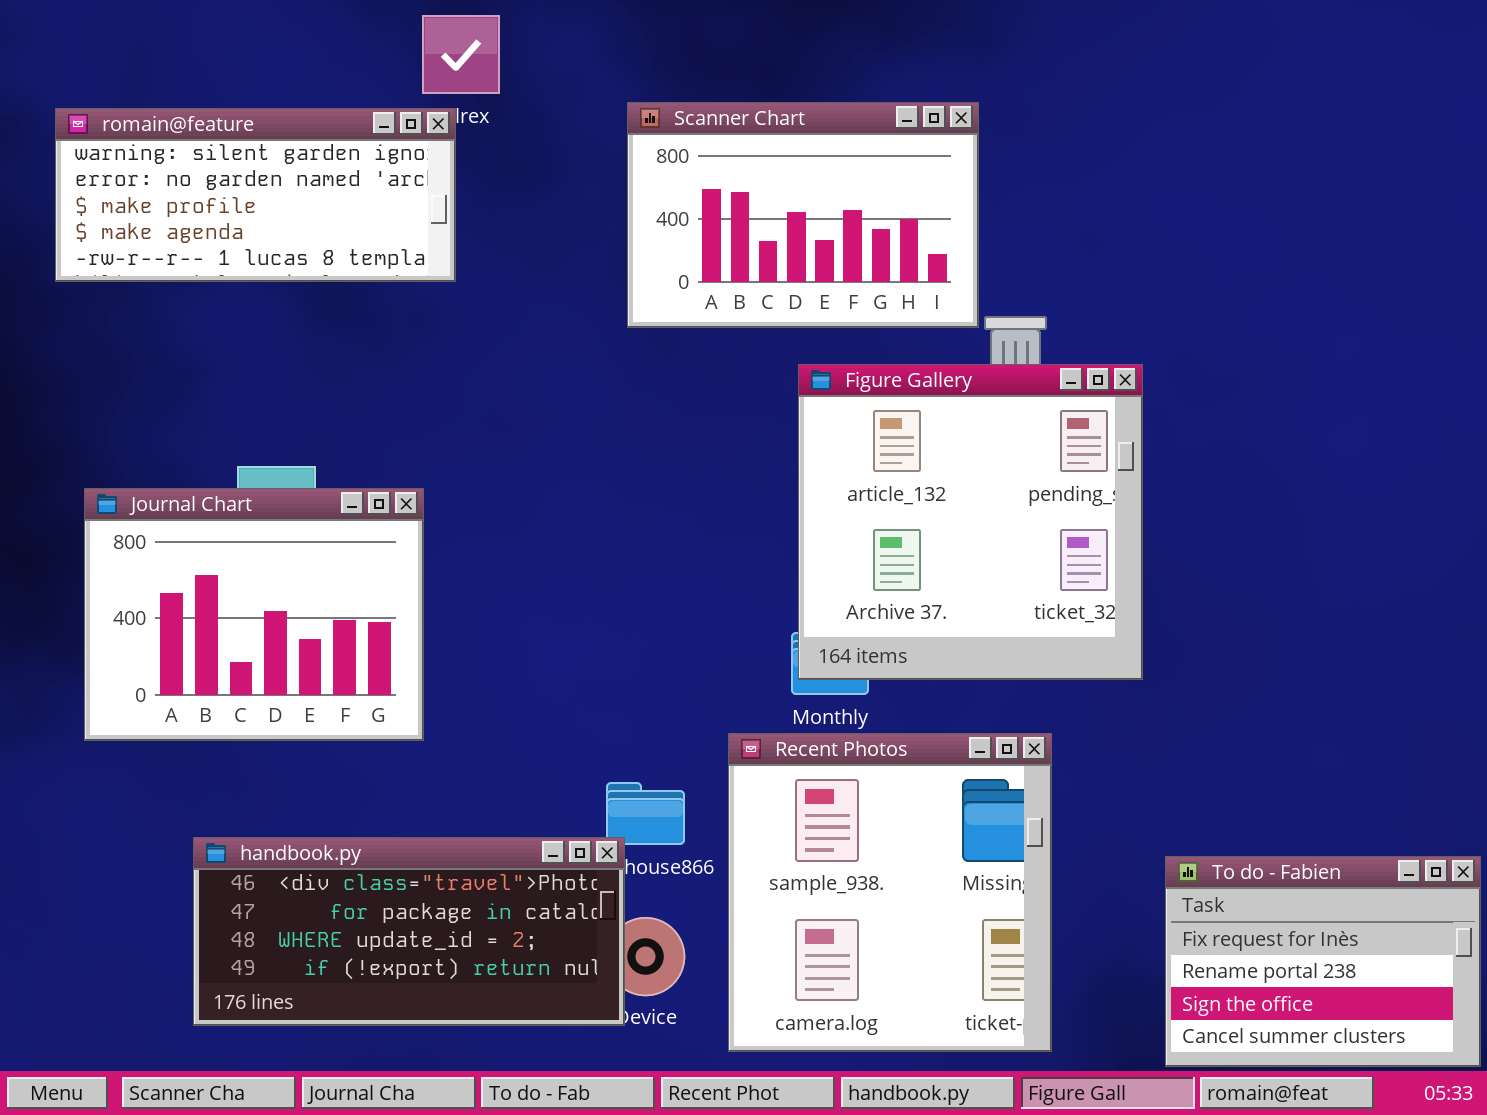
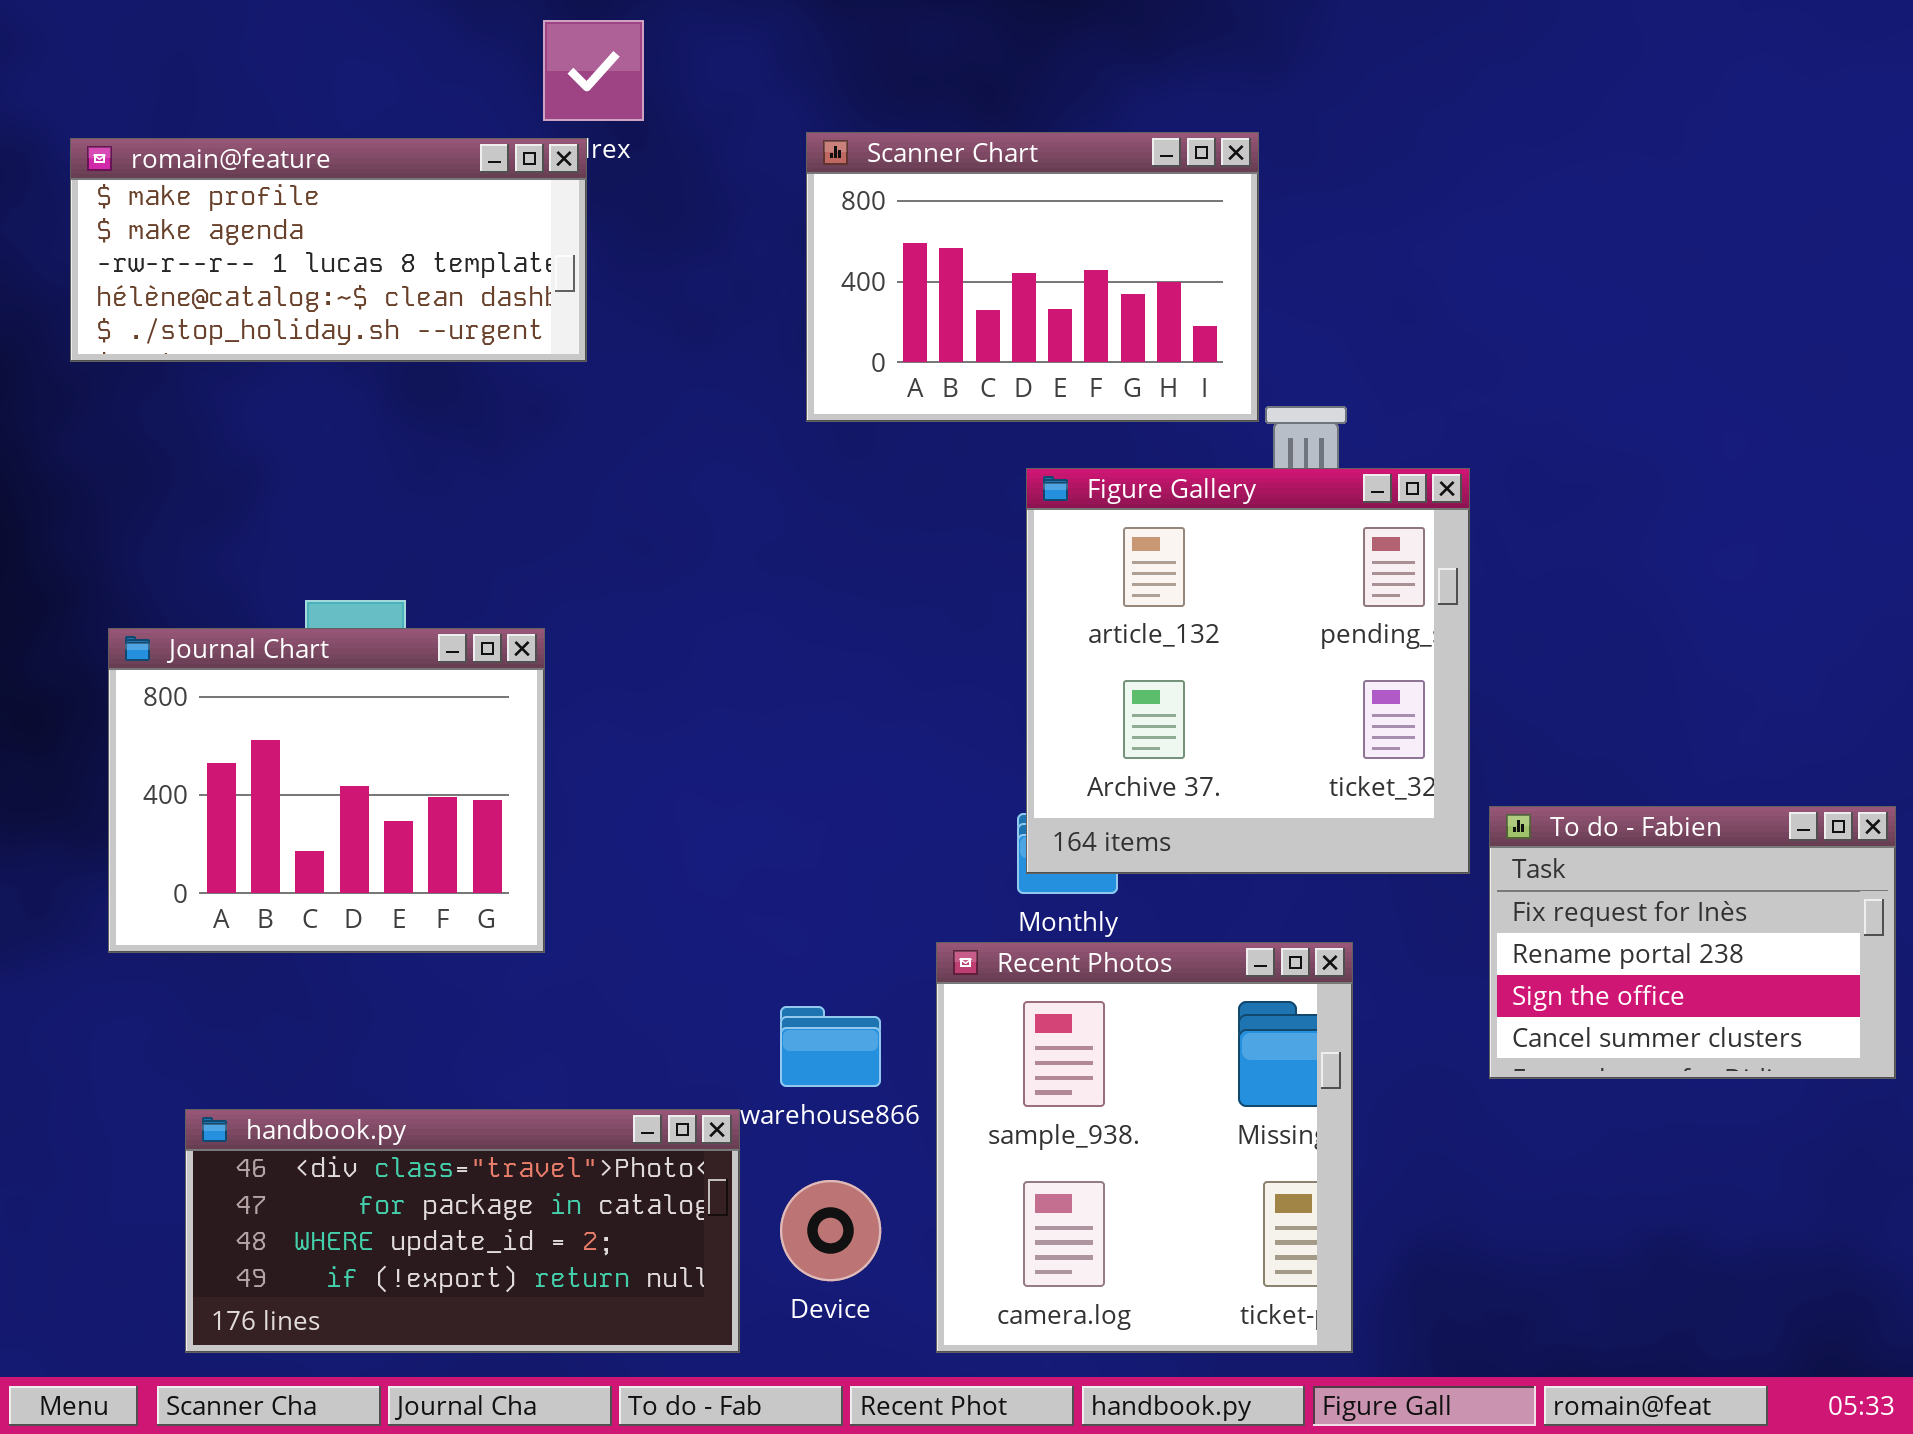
romain@feature: [55,108,456,282] -> [70,138,587,362], scrolled down 2 rows
handbook.py: [193,837,625,1026] -> [185,1109,740,1353], moved
To do - Fabien: [1165,856,1481,1067] -> [1489,806,1896,1079], moved

